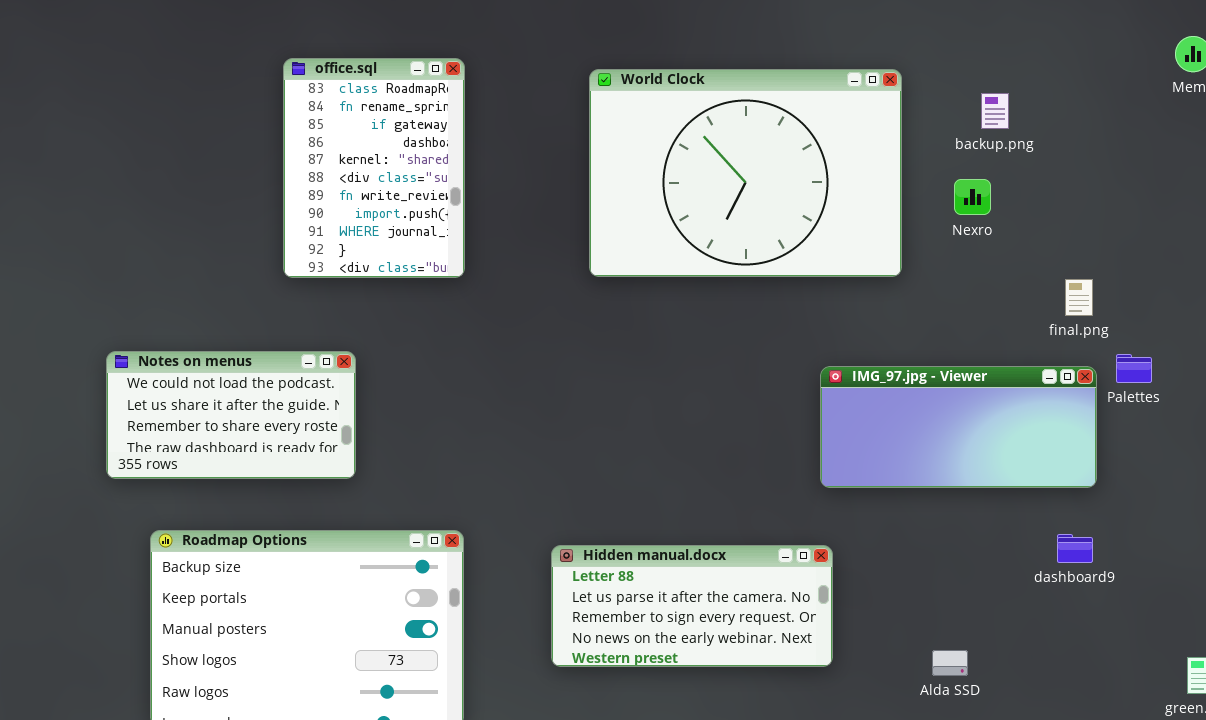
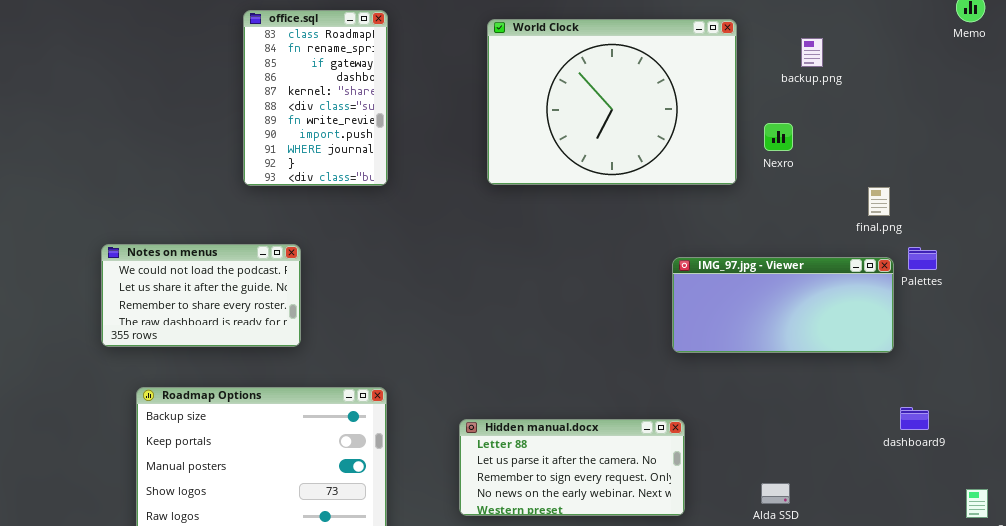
Nexro: [954,179,991,215] -> [764,123,793,151], moved
dashboard9: [1057,534,1093,563] -> [900,407,929,430], moved
Hidden manual.docx: [551,545,833,667] -> [459,419,685,516], moved

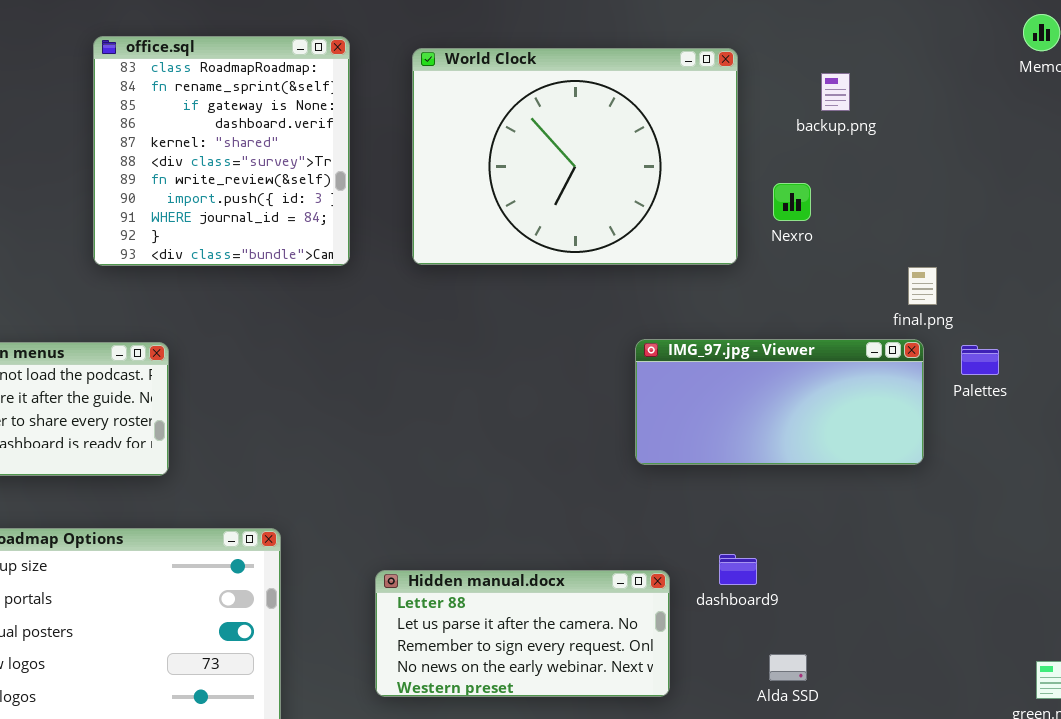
office.sql: [243,10,388,186] -> [93,36,350,266], resized
IMG_97.jpg - Viewer: [672,257,894,353] -> [635,339,924,465], moved
dashboard9: [900,407,929,430] -> [719,554,757,585], moved

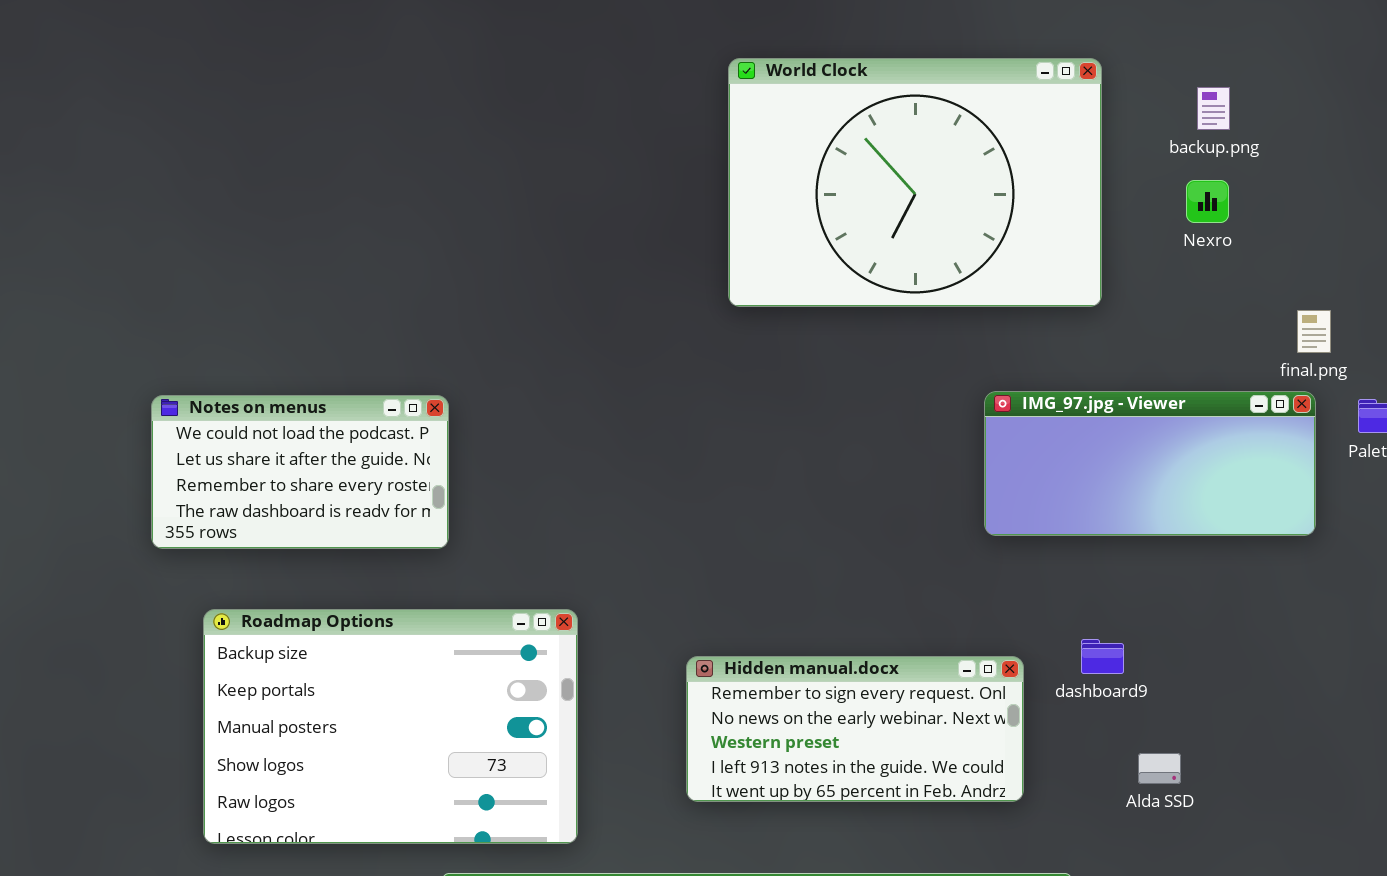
office.sql: [93,36,350,266] -> none, closed
Nexro: [773,183,811,221] -> [1186,180,1229,223], moved
Hidden manual.docx: [375,570,670,697] -> [686,656,1024,802], scrolled down 2 rows

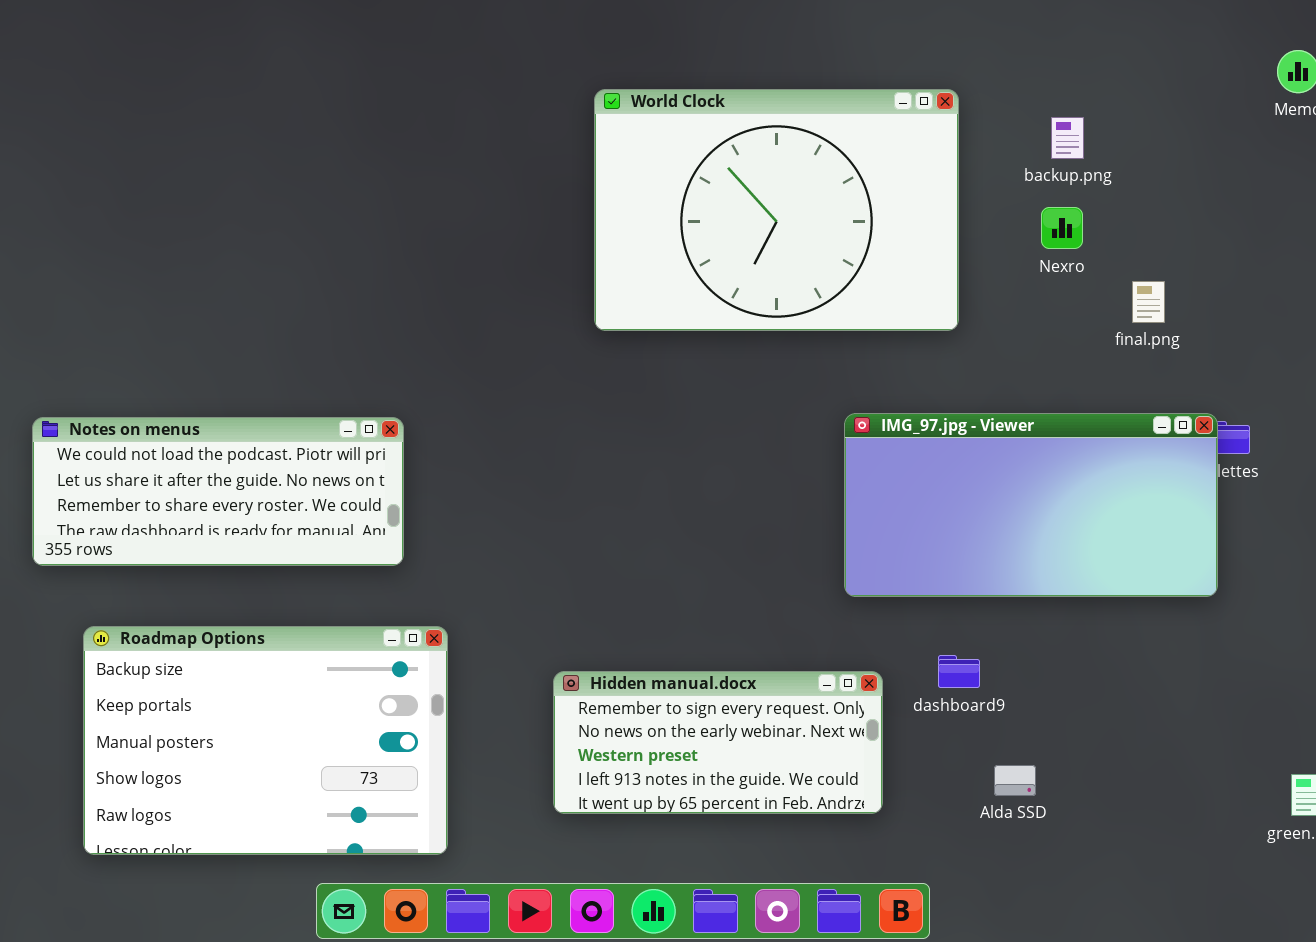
final.png: [1297,310,1331,353] -> [1132,281,1165,323], moved
IMG_97.jpg - Viewer: [984,391,1316,536] -> [844,413,1218,597], resized
Notes on menus: [151,395,449,549] -> [32,417,404,566], resized

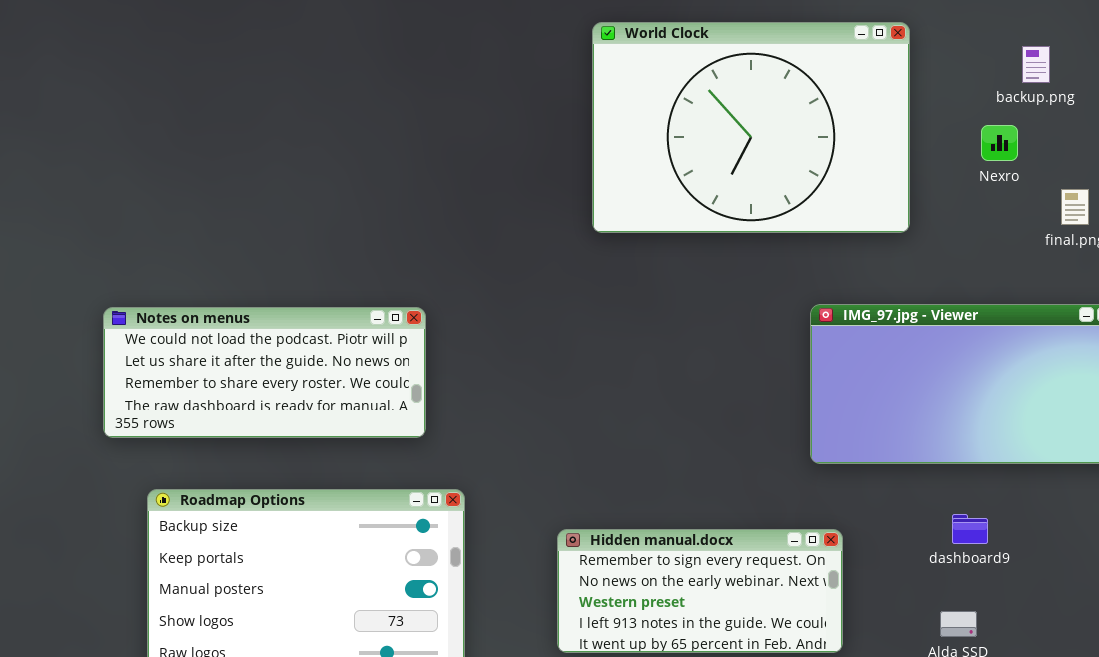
backup.png: [1051,117,1084,159] -> [1022,46,1050,83], moved
dashboard9: [938,655,980,688] -> [952,514,988,544], moved

